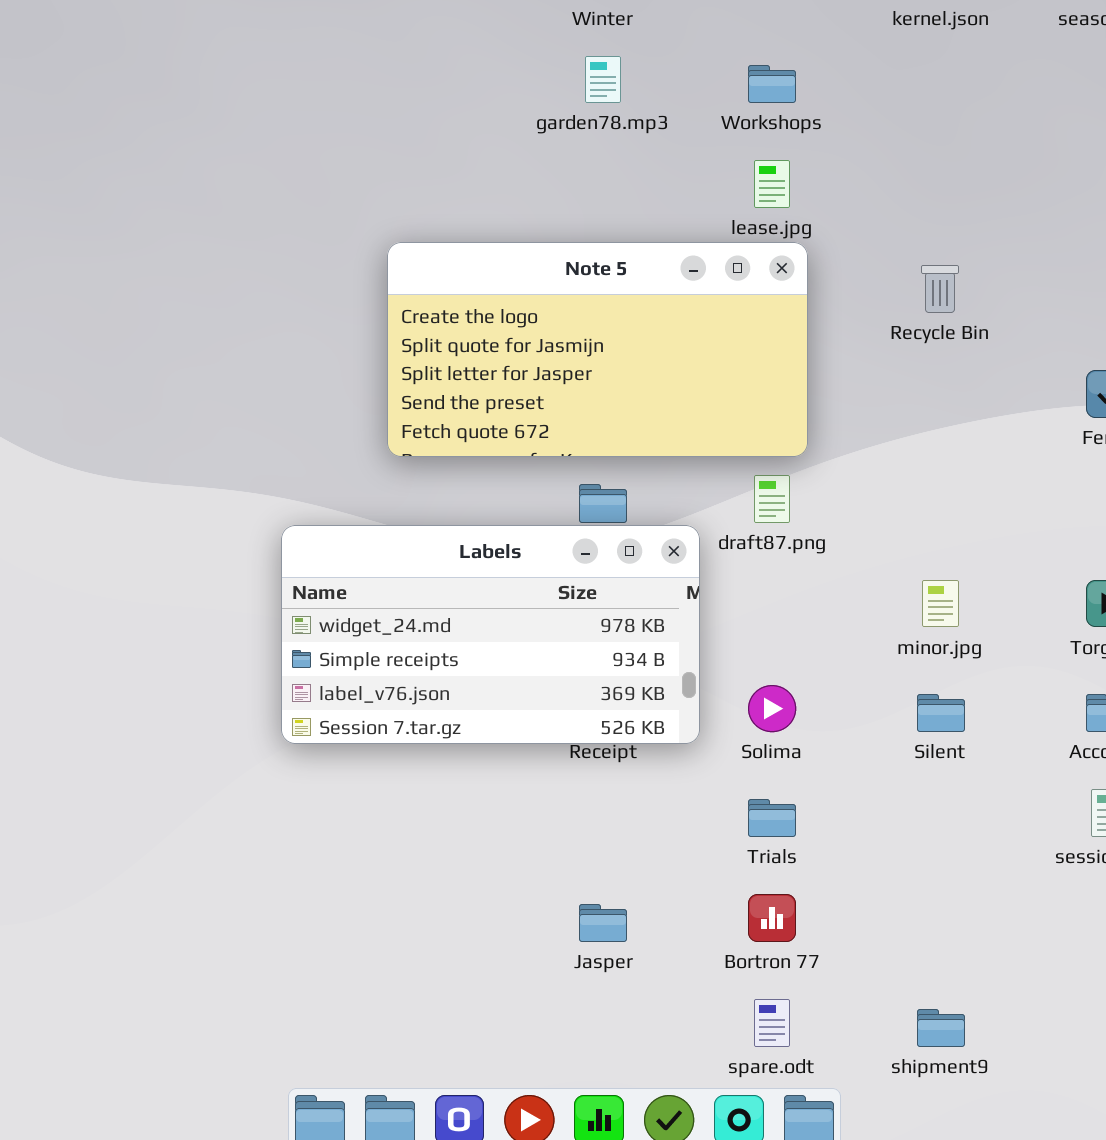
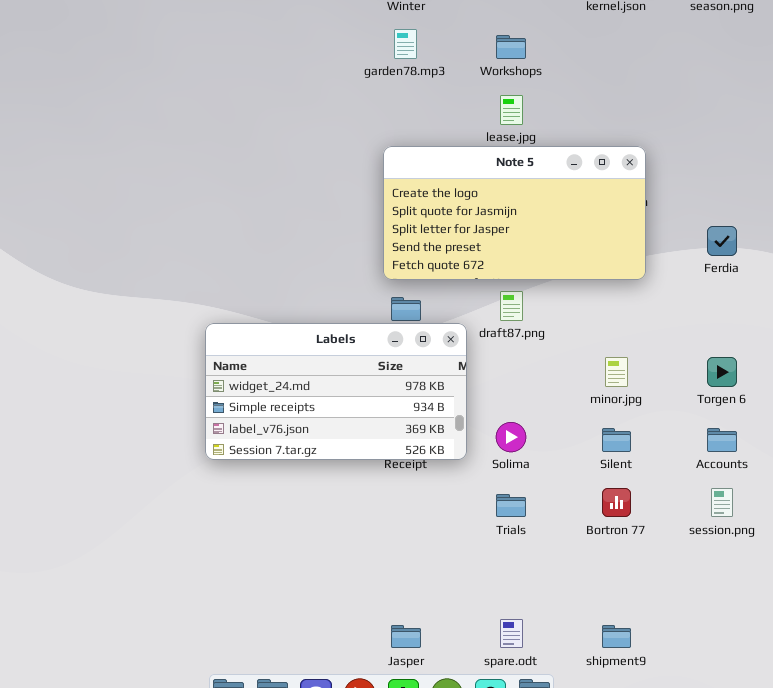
Note 5: [387,242,808,457] -> [383,146,646,280], moved
Bortron 77: [748,894,796,942] -> [602,488,631,517], moved
Jasper: [579,904,627,942] -> [391,625,421,648], moved

